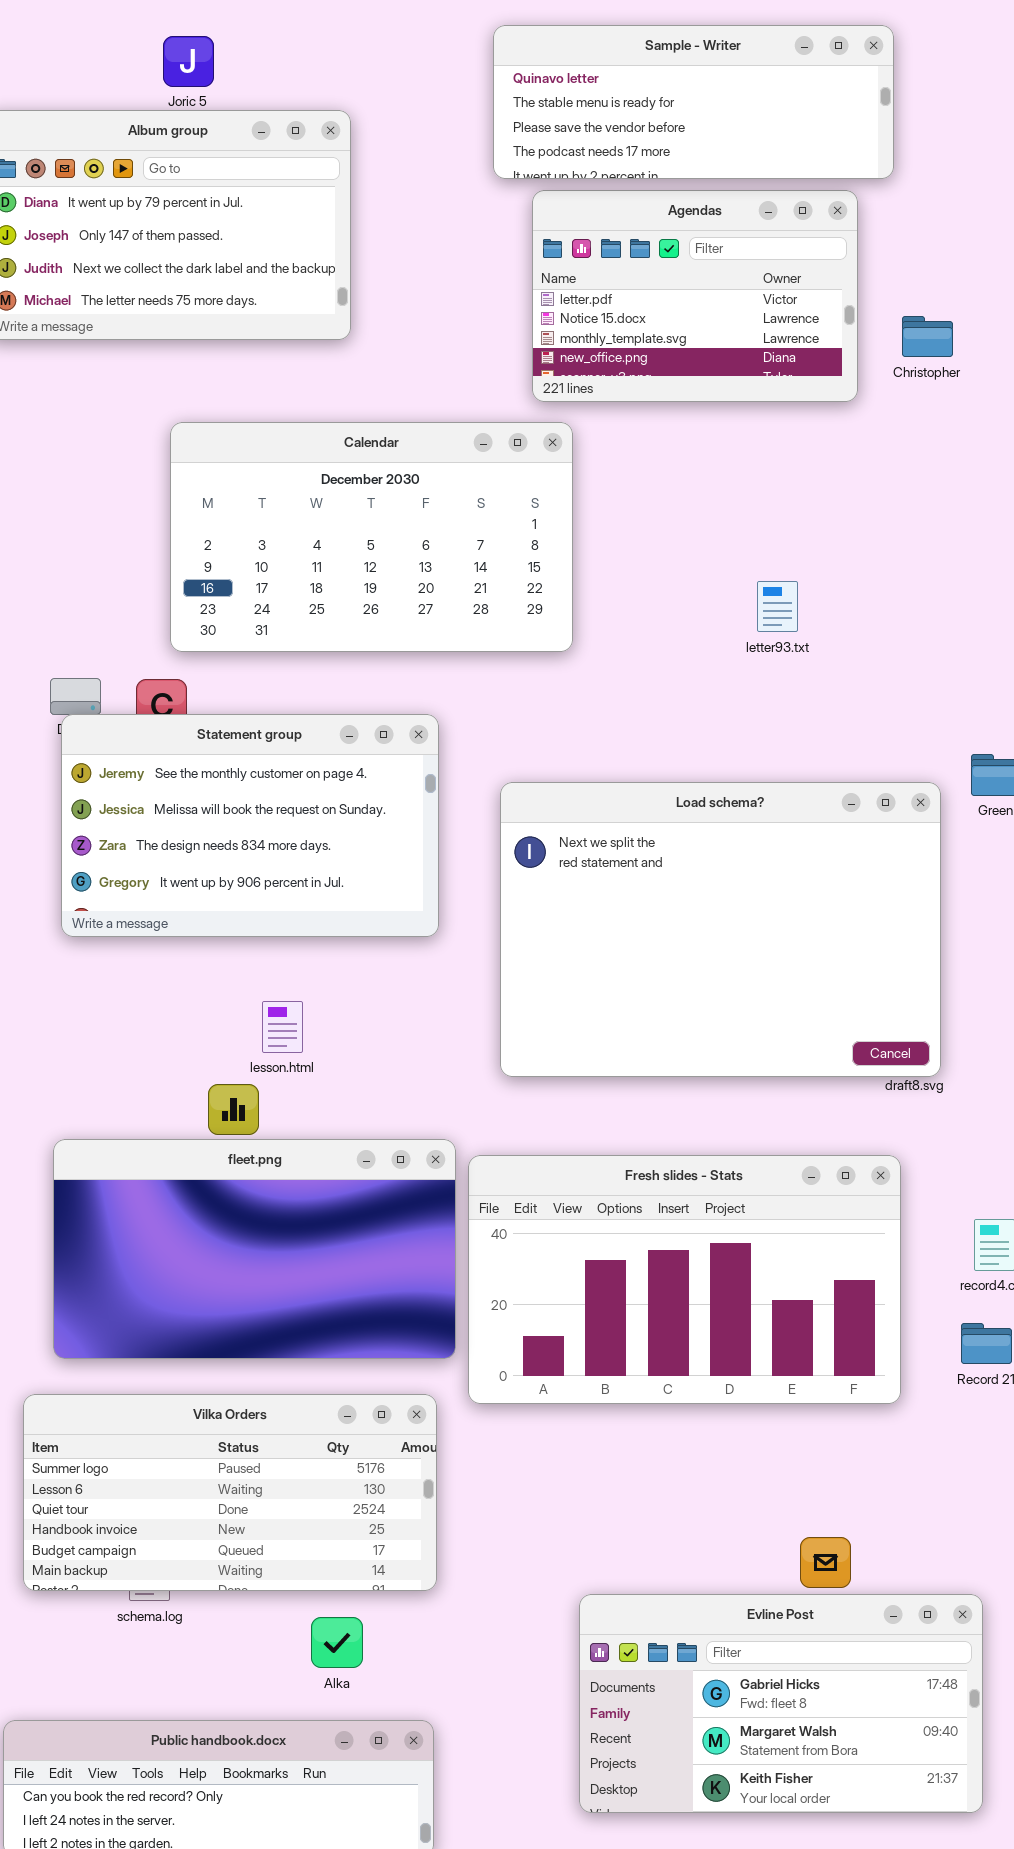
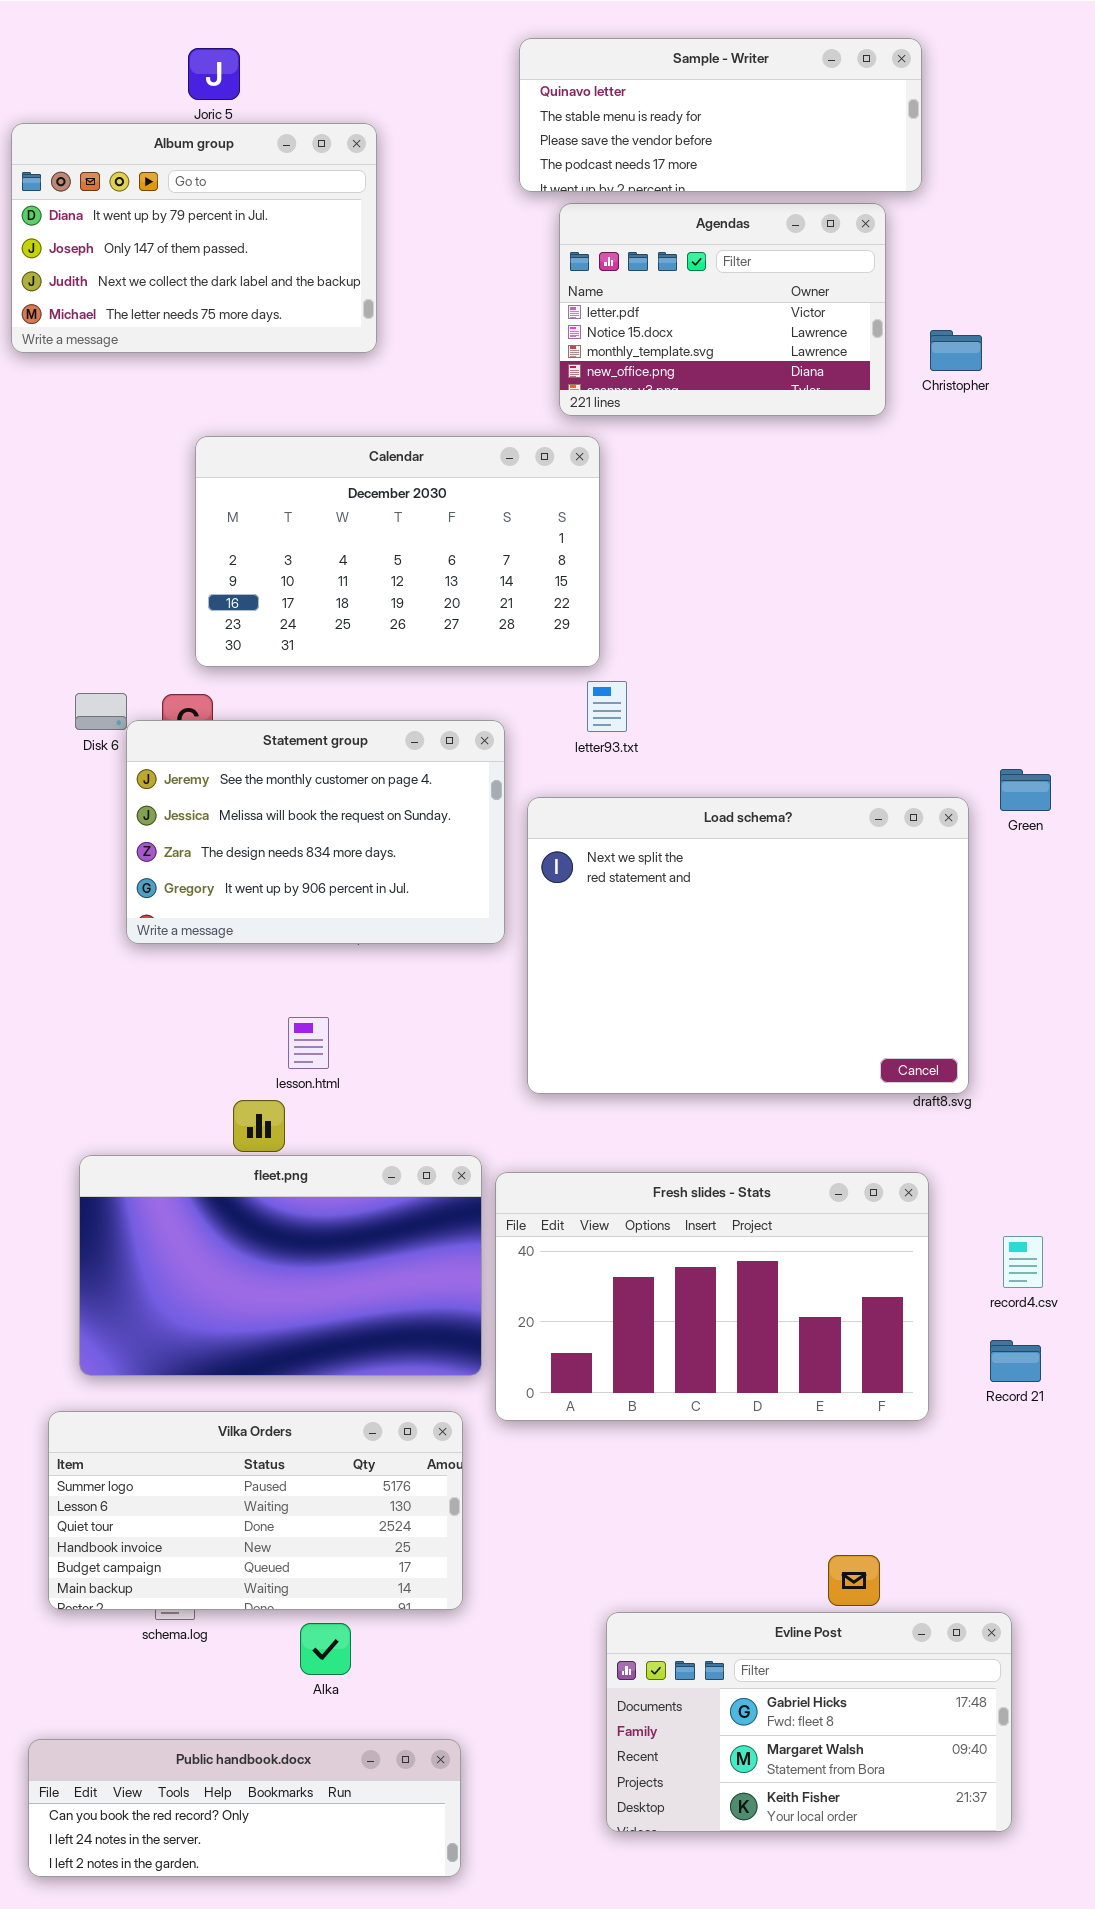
letter93.txt: [757,581,798,632] -> [587,681,627,732], moved
Statement group: [61,714,439,937] -> [126,720,505,944], moved
Alka: [311,1617,363,1668] -> [300,1623,351,1675], moved

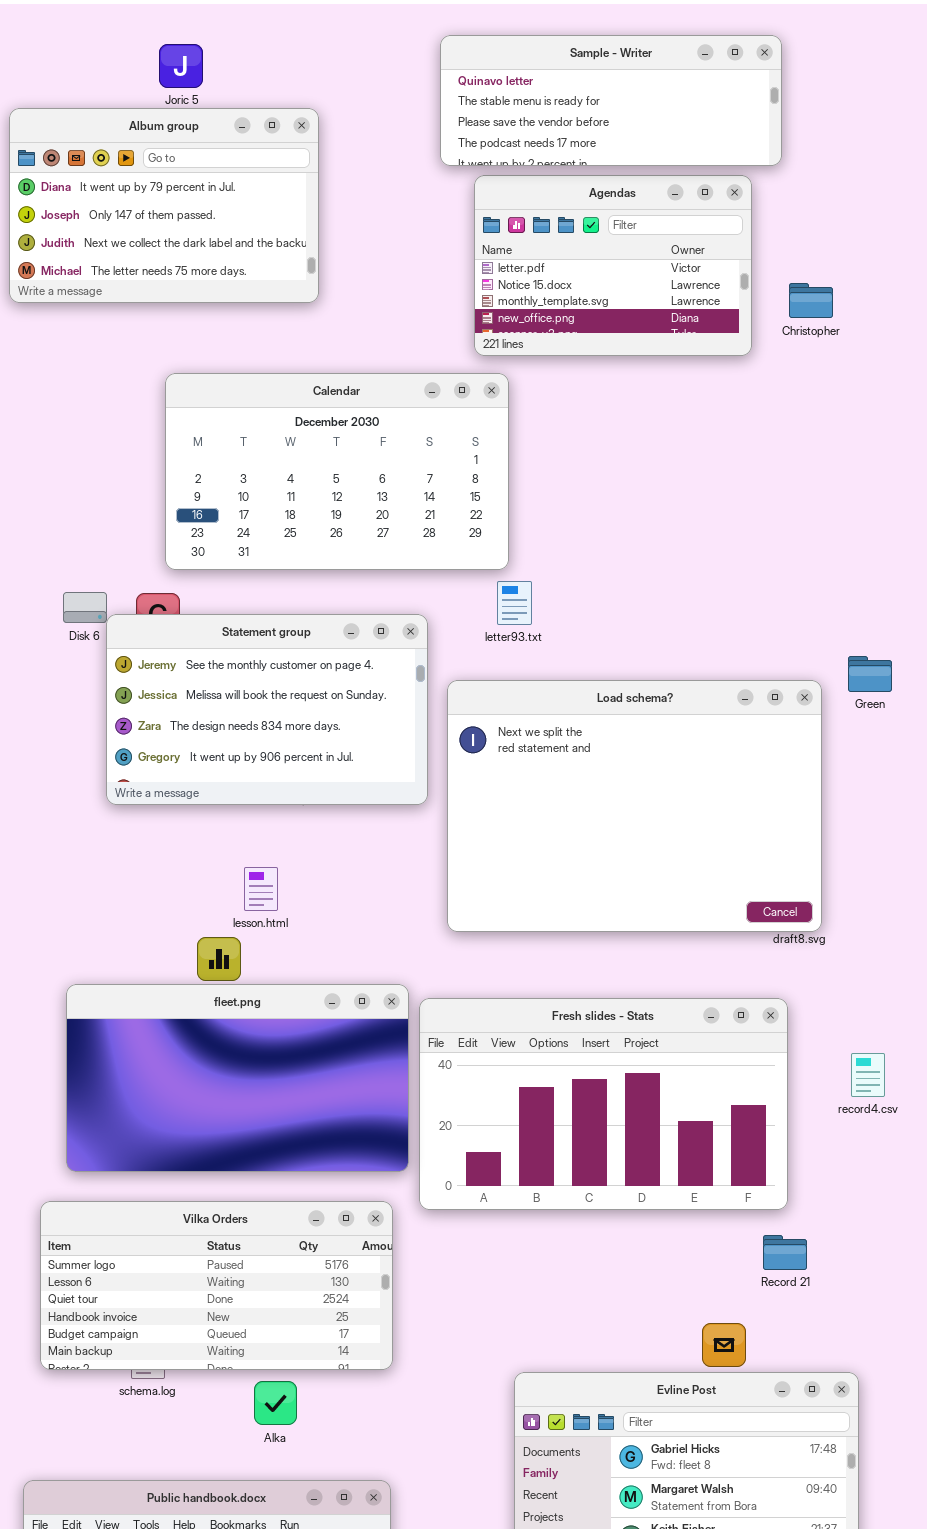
Record 21: [990,1340,1041,1382] -> [763,1235,807,1270], moved

